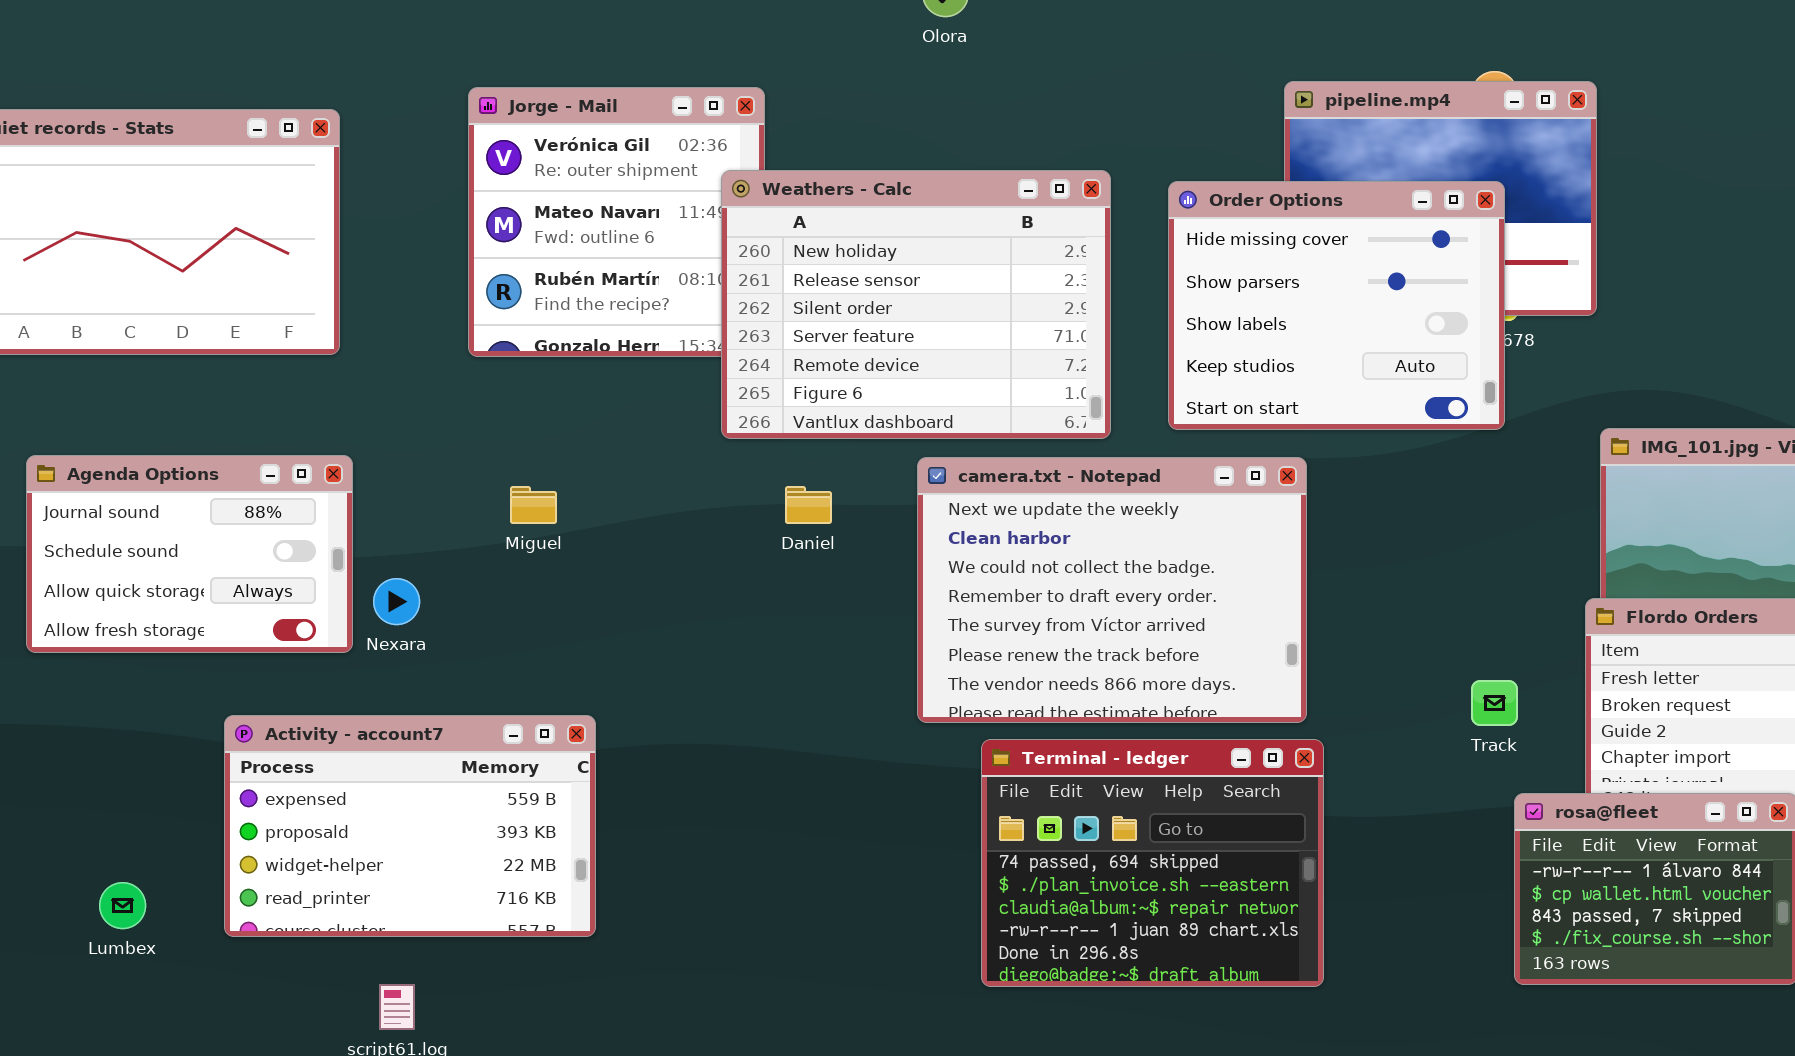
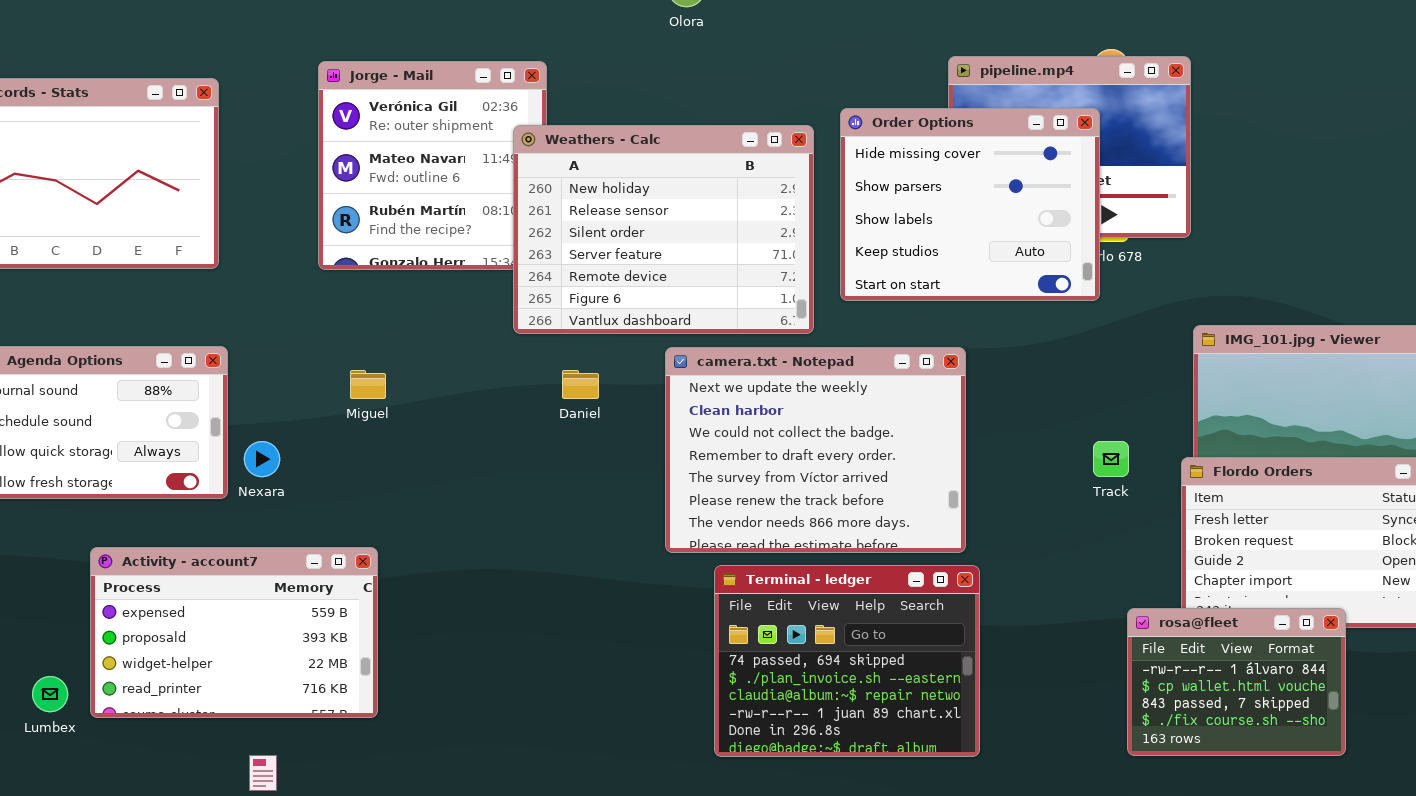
Order Options: [1168,181,1505,430] -> [840,108,1100,301], moved
Track: [1471,680,1518,726] -> [1093,441,1129,477], moved
Activity - account7: [224,715,596,937] -> [90,547,378,718], moved

